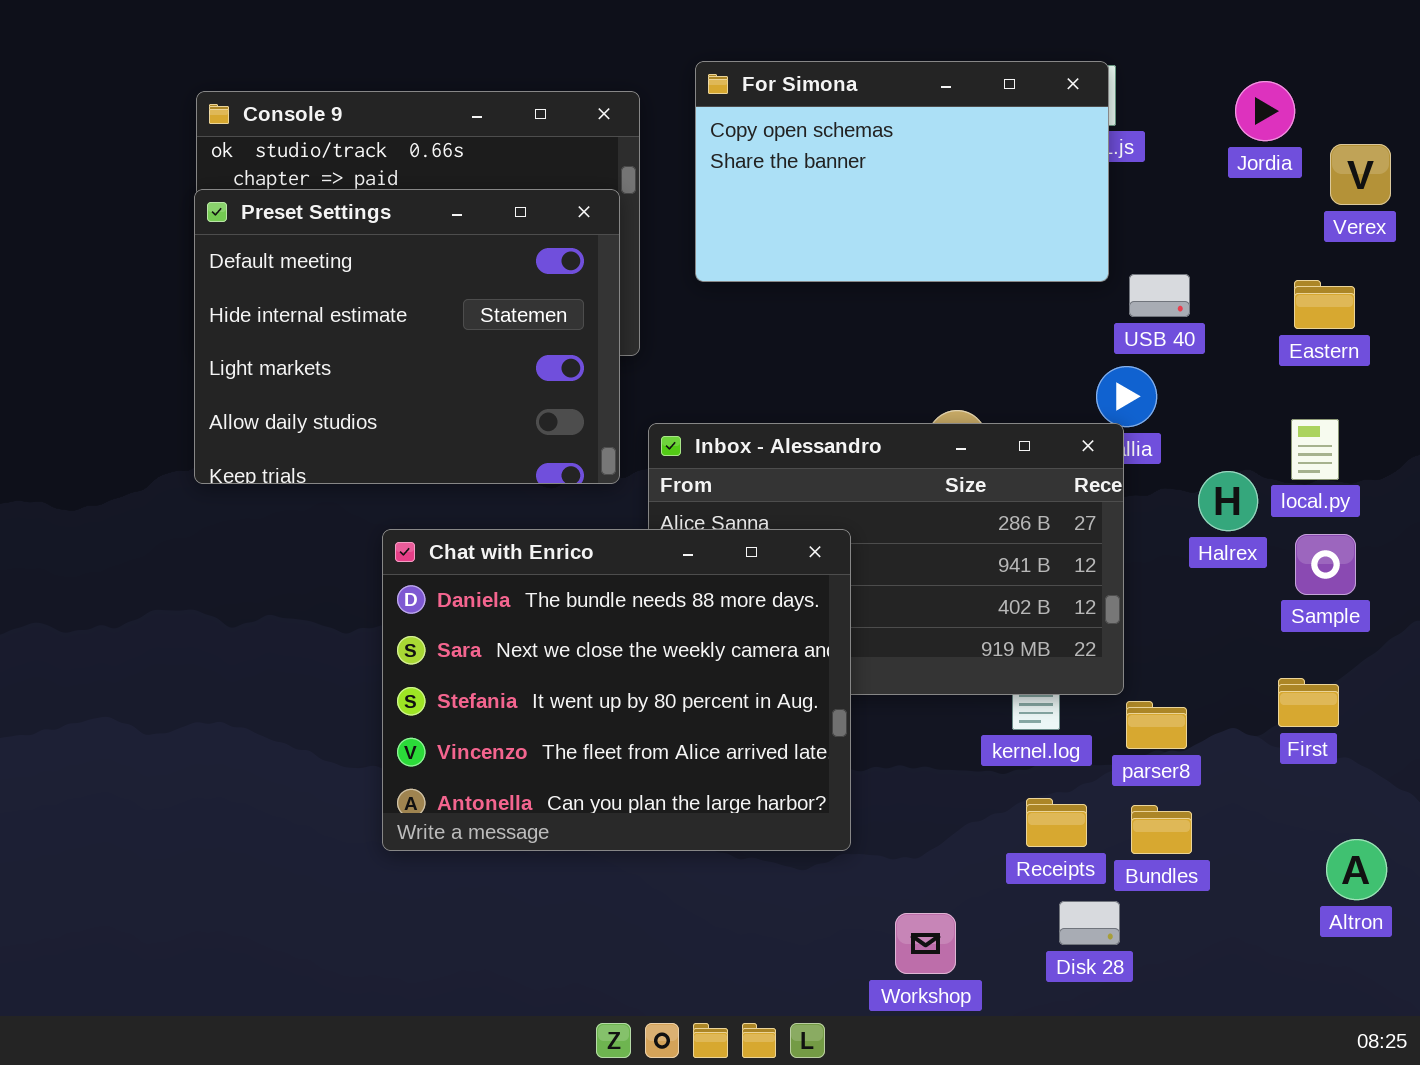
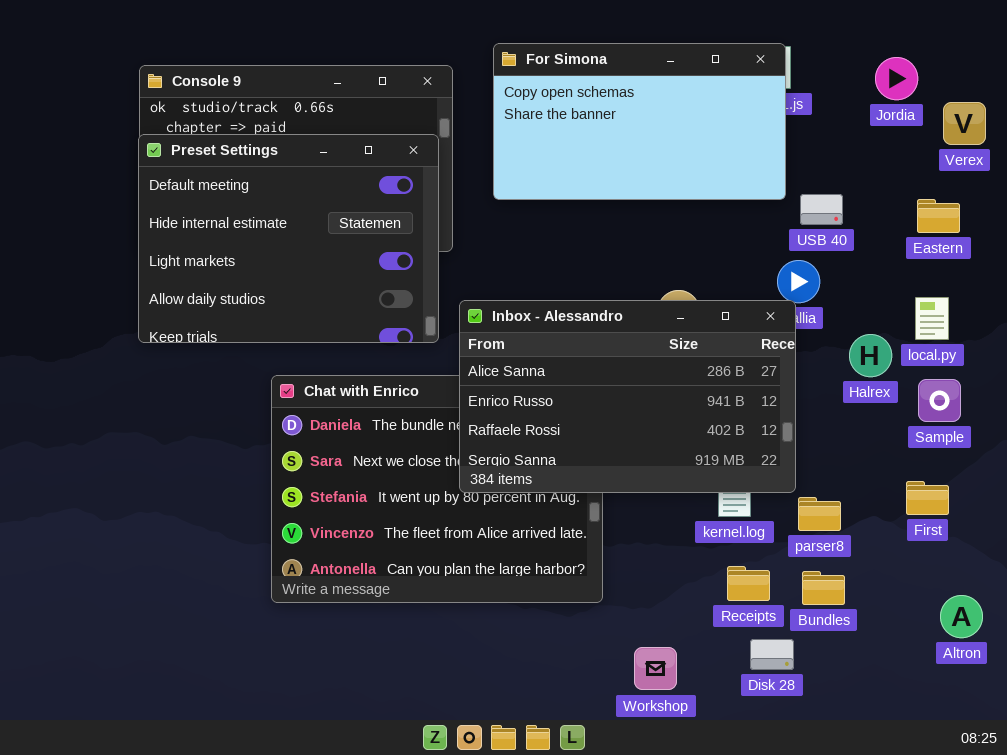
Inbox - Alessandro: [648,423,1124,695] -> [459,300,796,493], raised

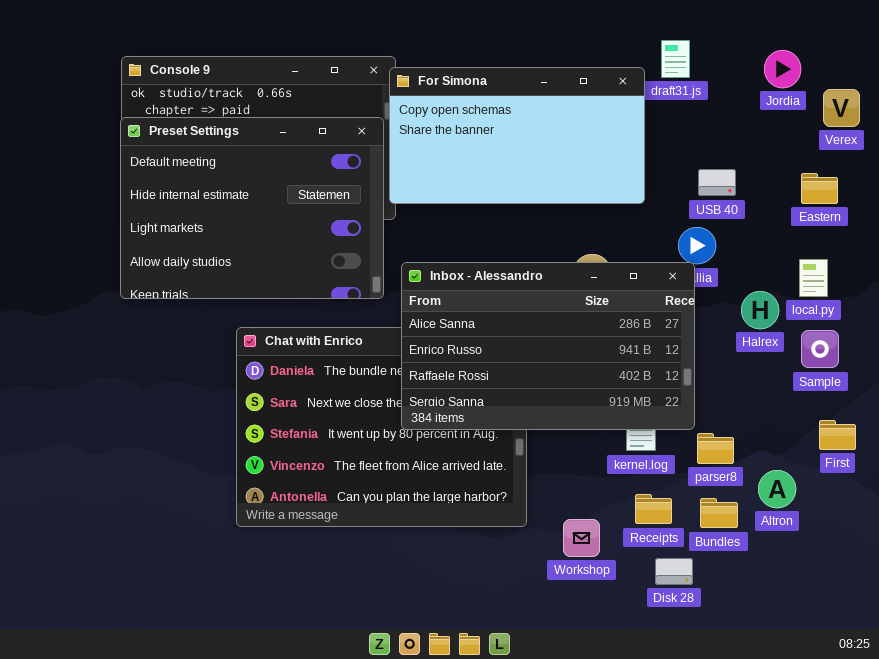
For Simona: [493,43,786,200] -> [389,67,645,204], moved
First: [906,481,949,515] -> [819,420,856,450], moved
Altron: [940,595,983,638] -> [758,470,796,508], moved
Workshop: [634,647,677,690] -> [563,519,600,557], moved

